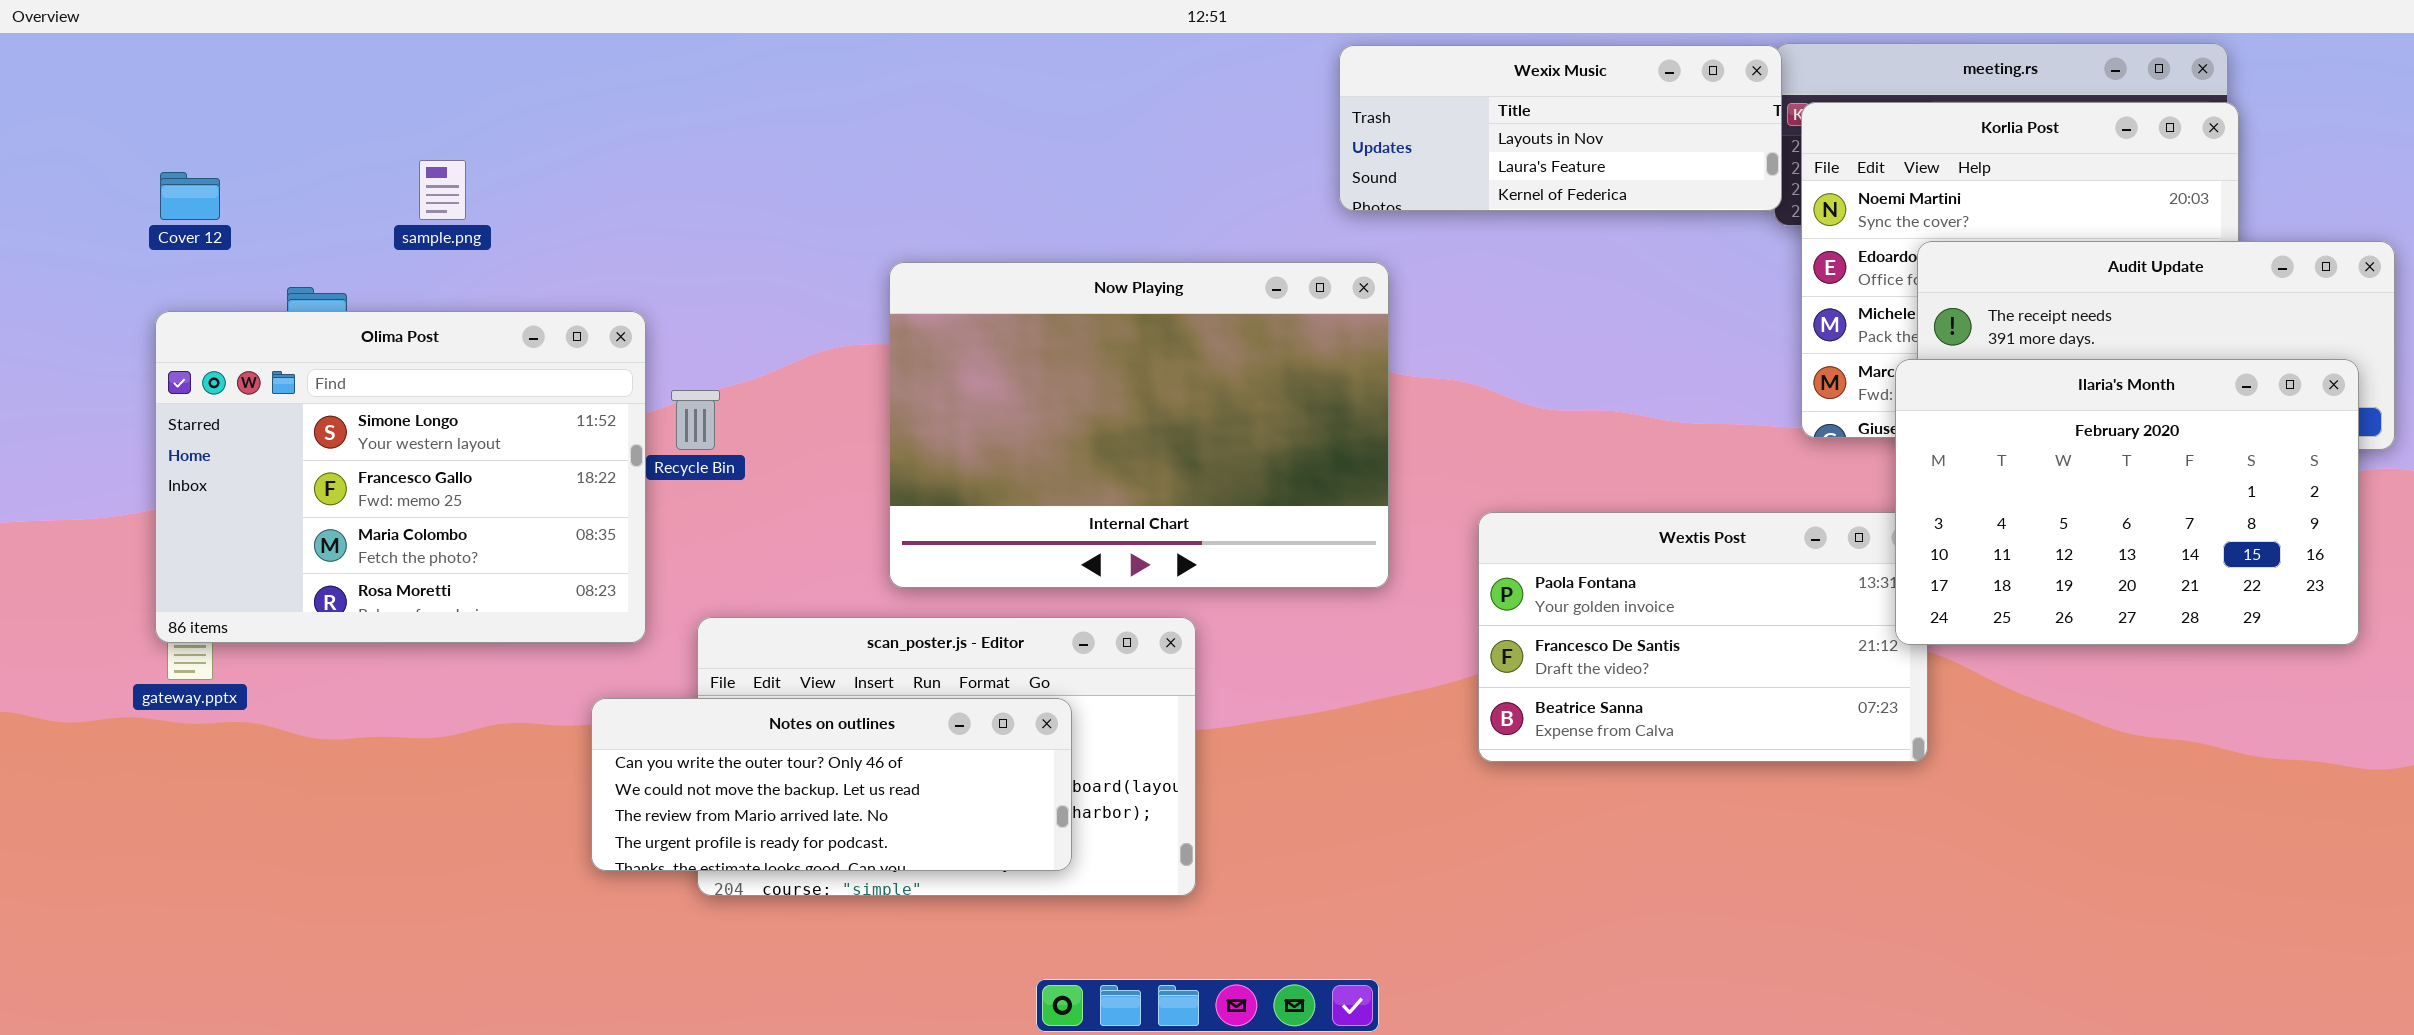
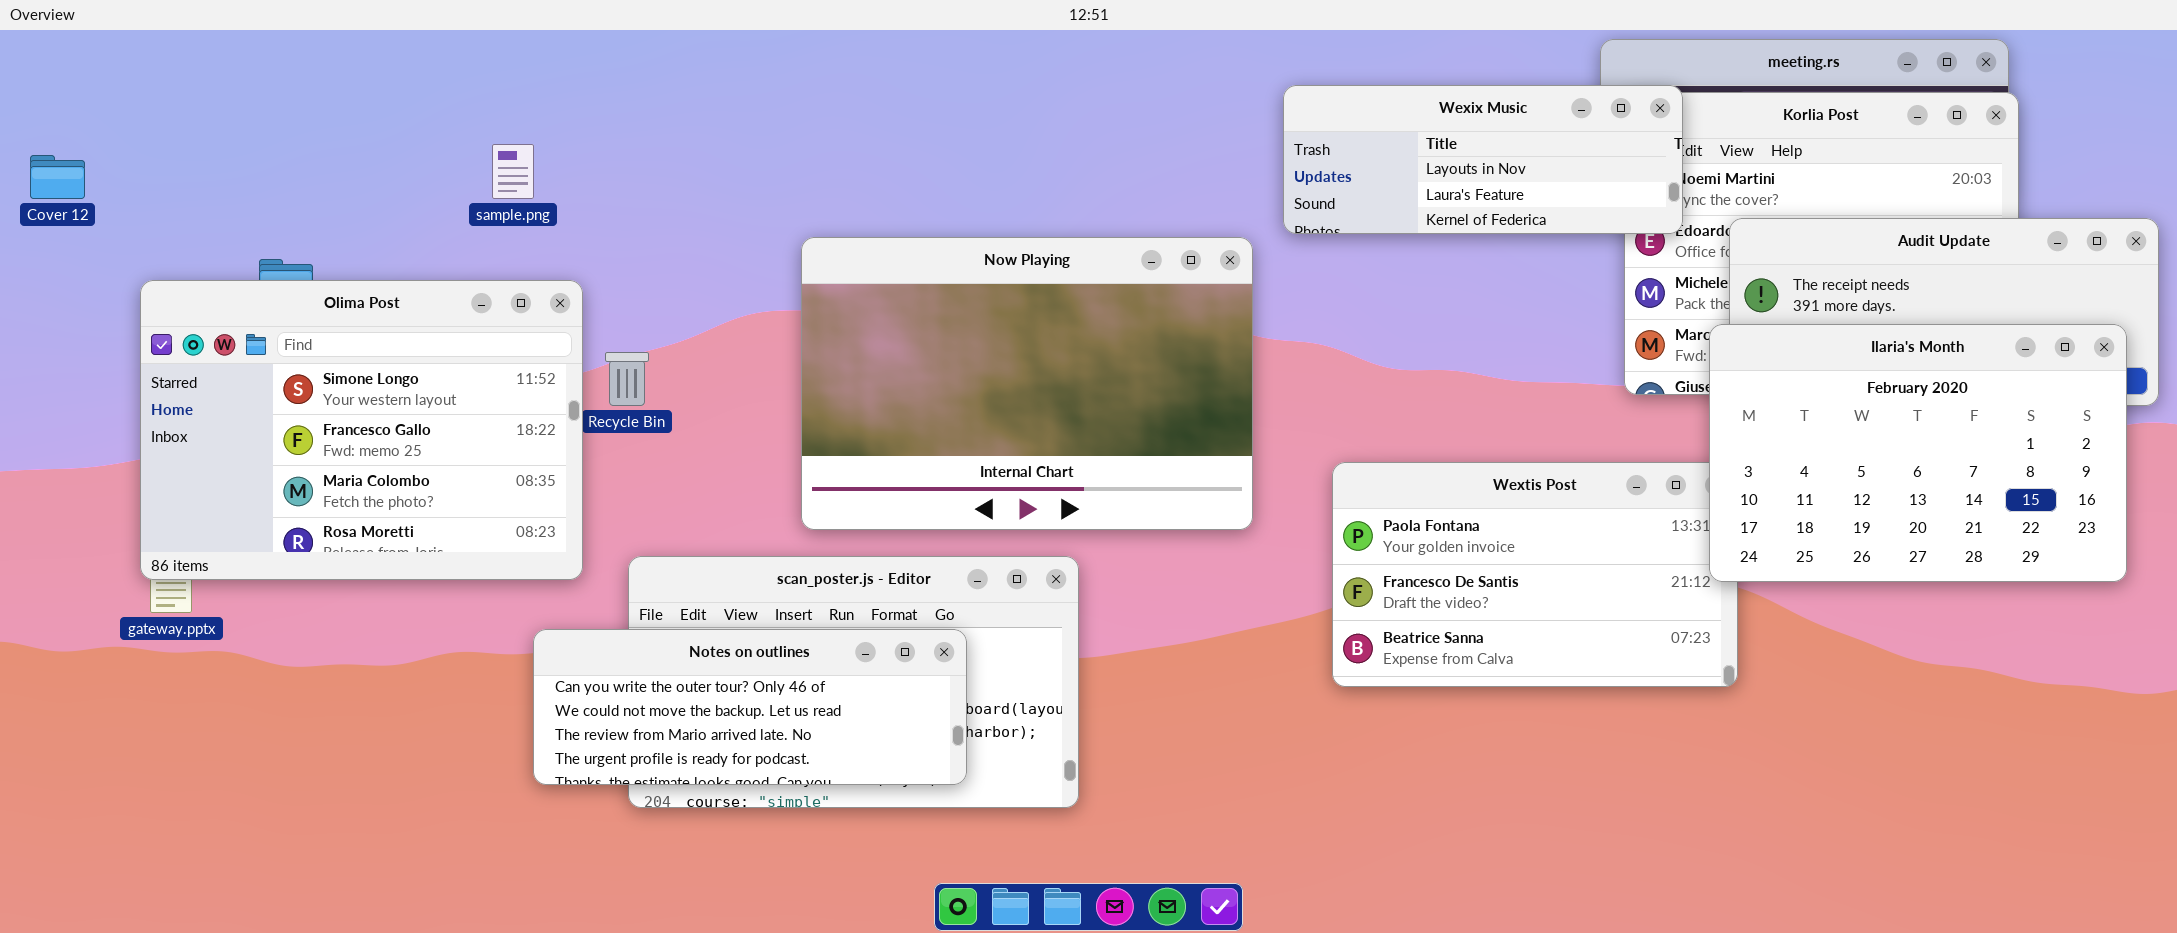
Wexix Music: [1339,45,1782,211] -> [1283,85,1683,234], moved
sample.png: [419,160,466,220] -> [492,144,534,199], moved
Cover 12: [160,172,220,220] -> [30,155,85,199], moved

